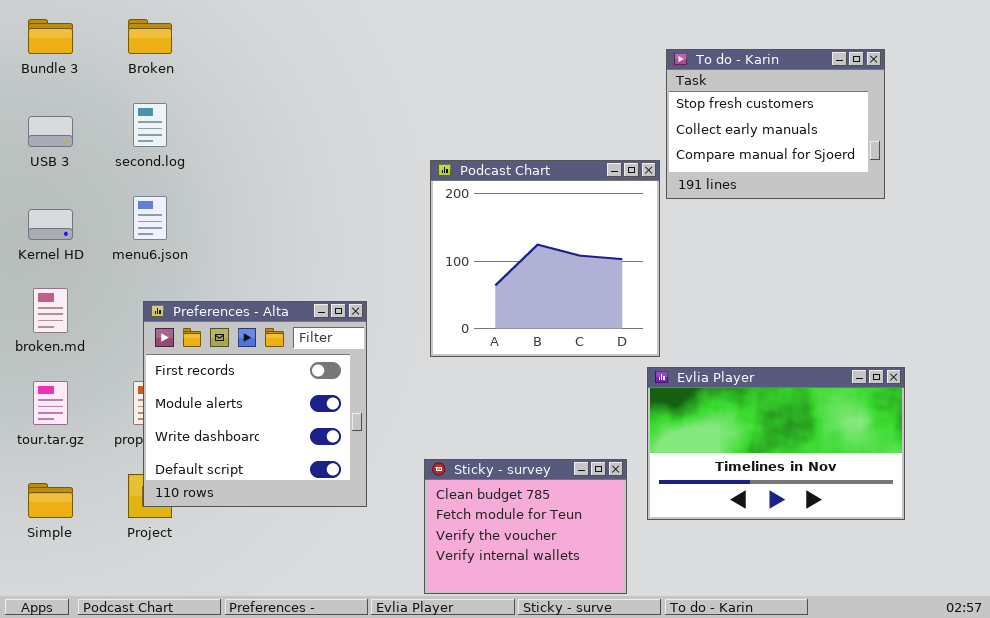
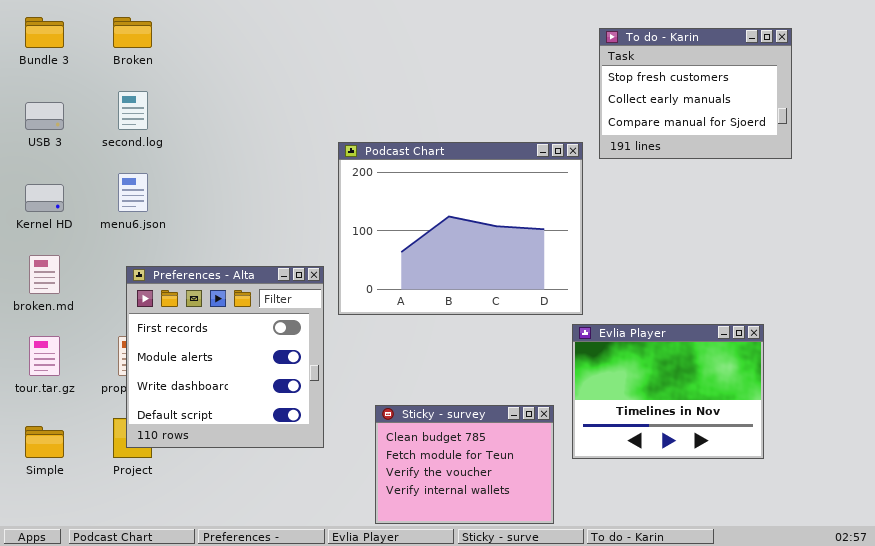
To do - Karin: [666,49,885,199] -> [599,28,792,159], moved
Podcast Chart: [430,160,660,357] -> [338,142,583,315], resized
Evlia Player: [647,367,905,520] -> [572,324,764,459], resized

